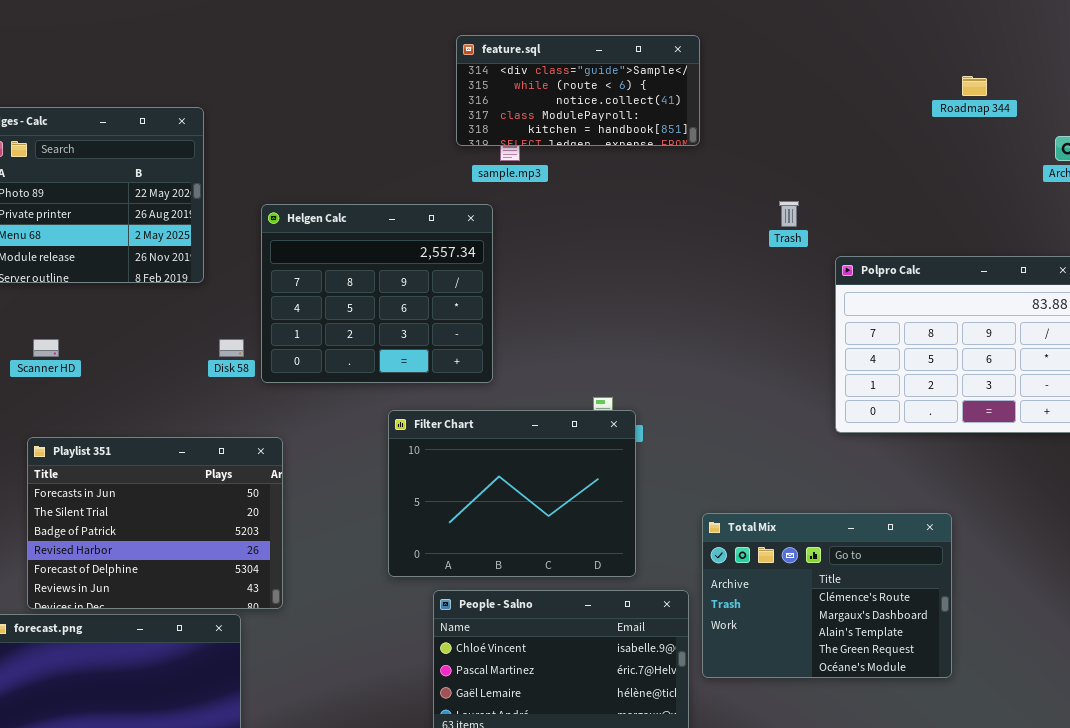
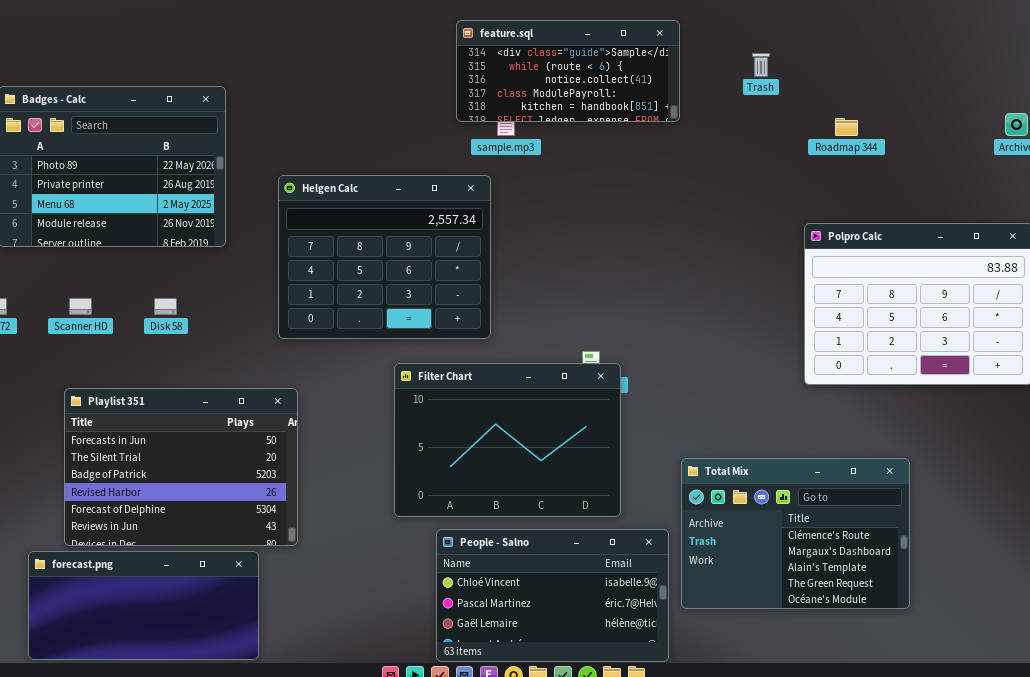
Roadmap 344: [962,76,987,96] -> [835,118,858,136], moved
Trash: [779,201,799,227] -> [752,53,770,77], moved
Disk 58: [219,339,244,357] -> [154,298,177,315], moved

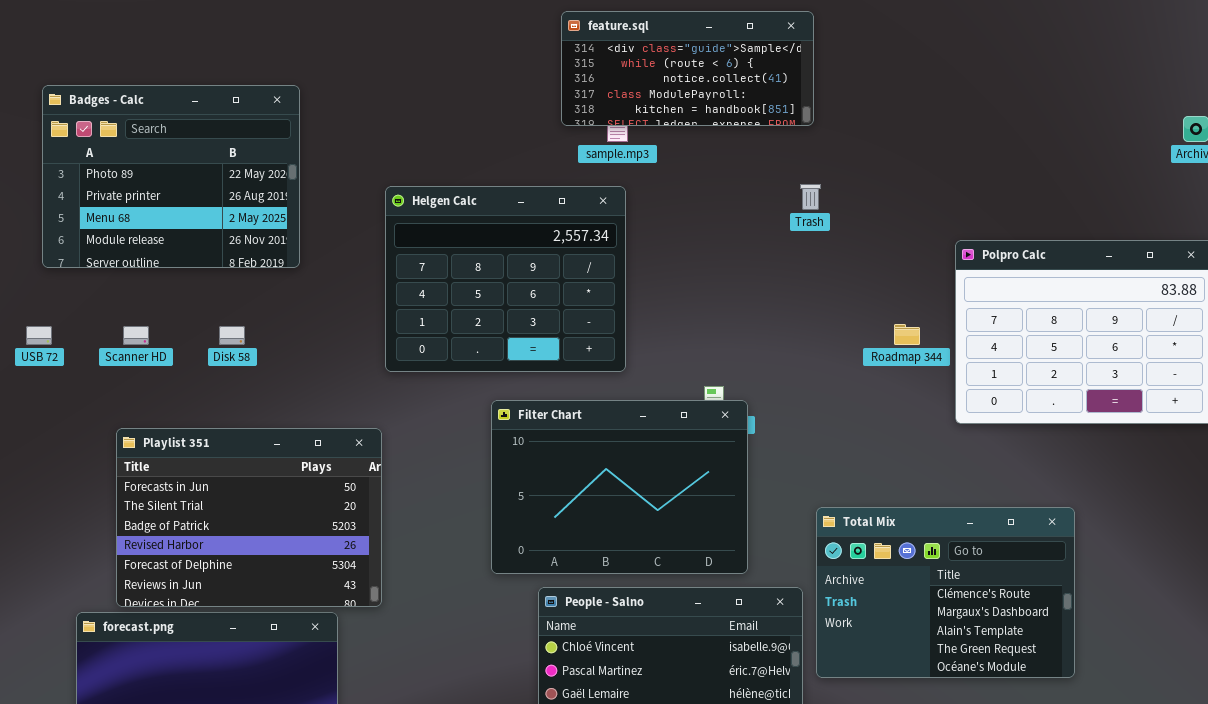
Trash: [752,53,770,77] -> [800,184,821,210], moved
Roadmap 344: [835,118,858,136] -> [894,324,920,345], moved
Helgen Calc: [278,175,491,339] -> [385,186,626,372], moved

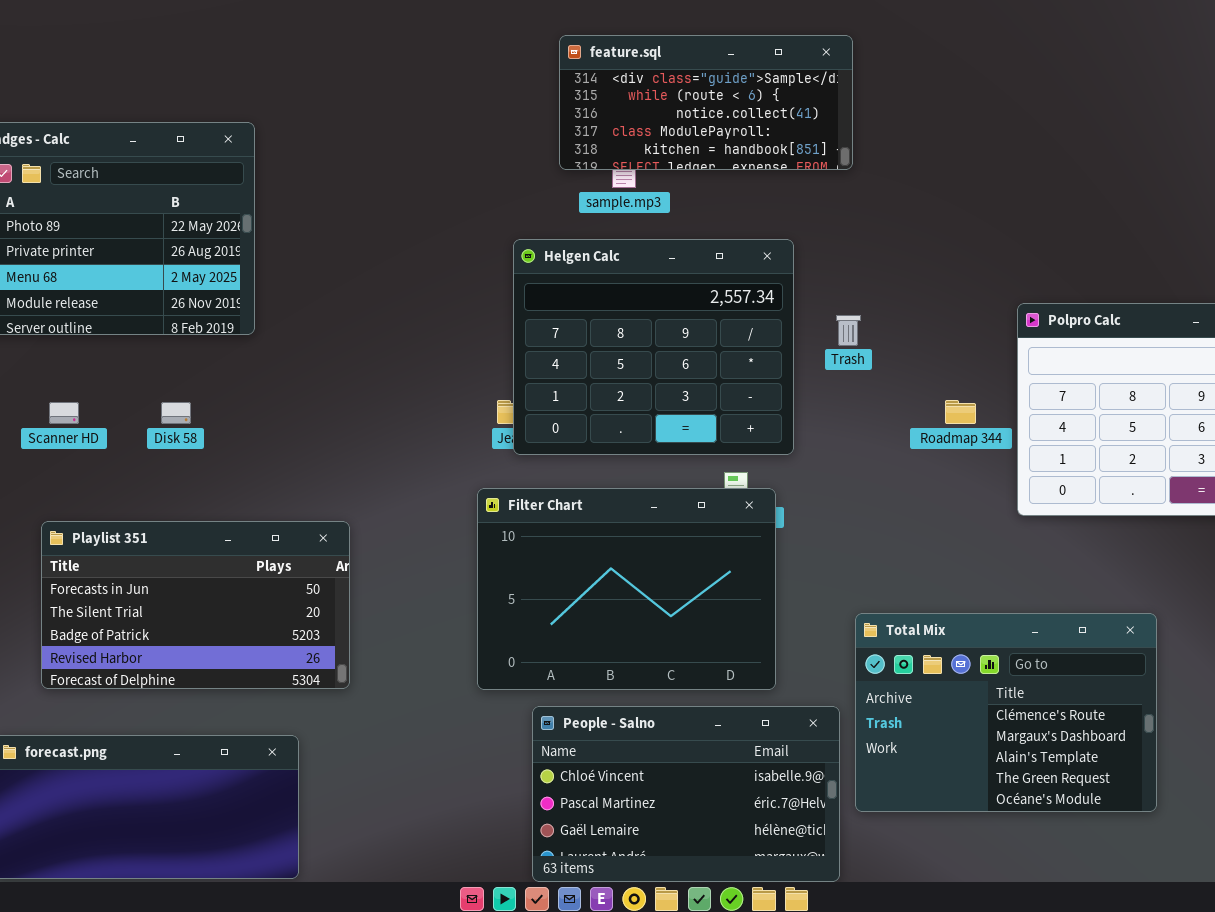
Trash: [800,184,821,210] -> [836,315,861,346], moved
Helgen Calc: [385,186,626,372] -> [513,239,794,455], moved
Playlist 351: [116,428,382,607] -> [41,521,350,689], resized

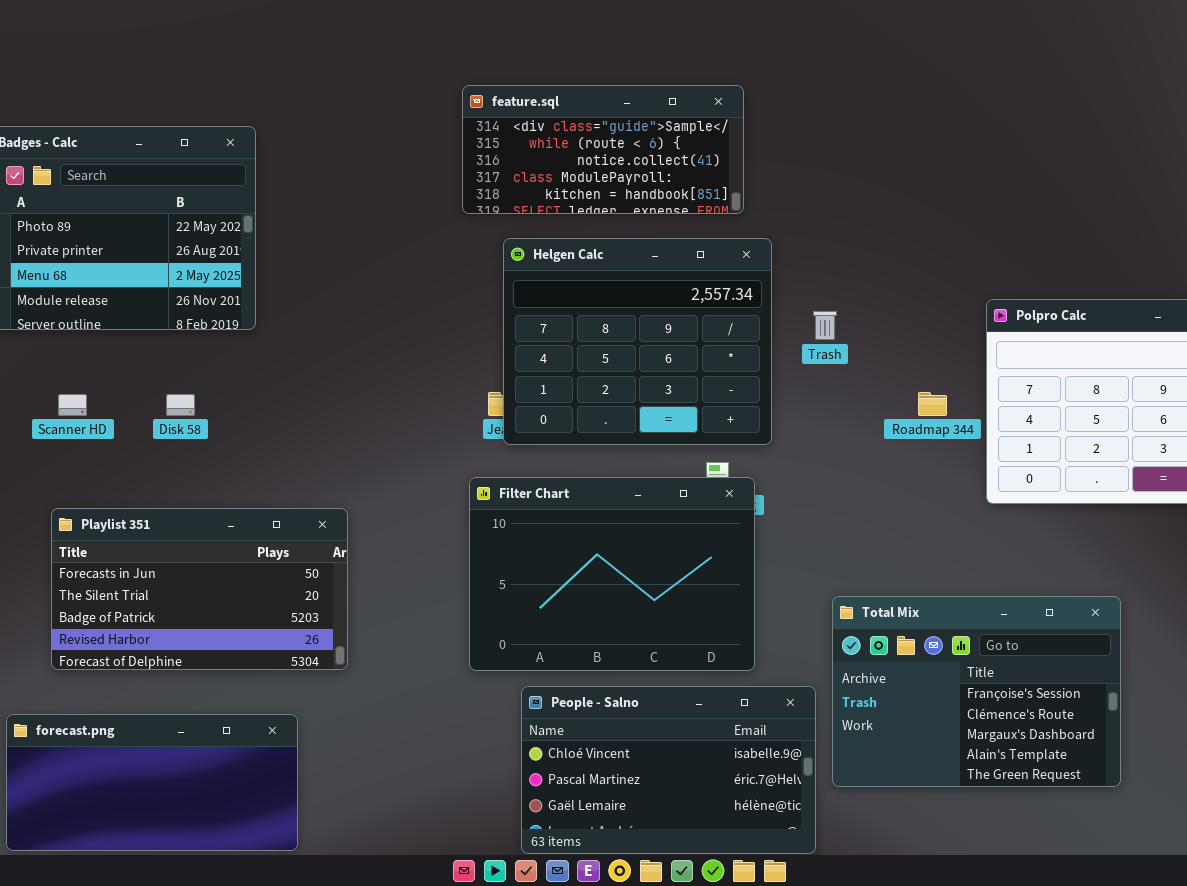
feature.sql: [559,35,853,170] -> [462,85,744,214], moved
Total Mix: [855,613,1157,812] -> [832,596,1121,787], scrolled up 1 row

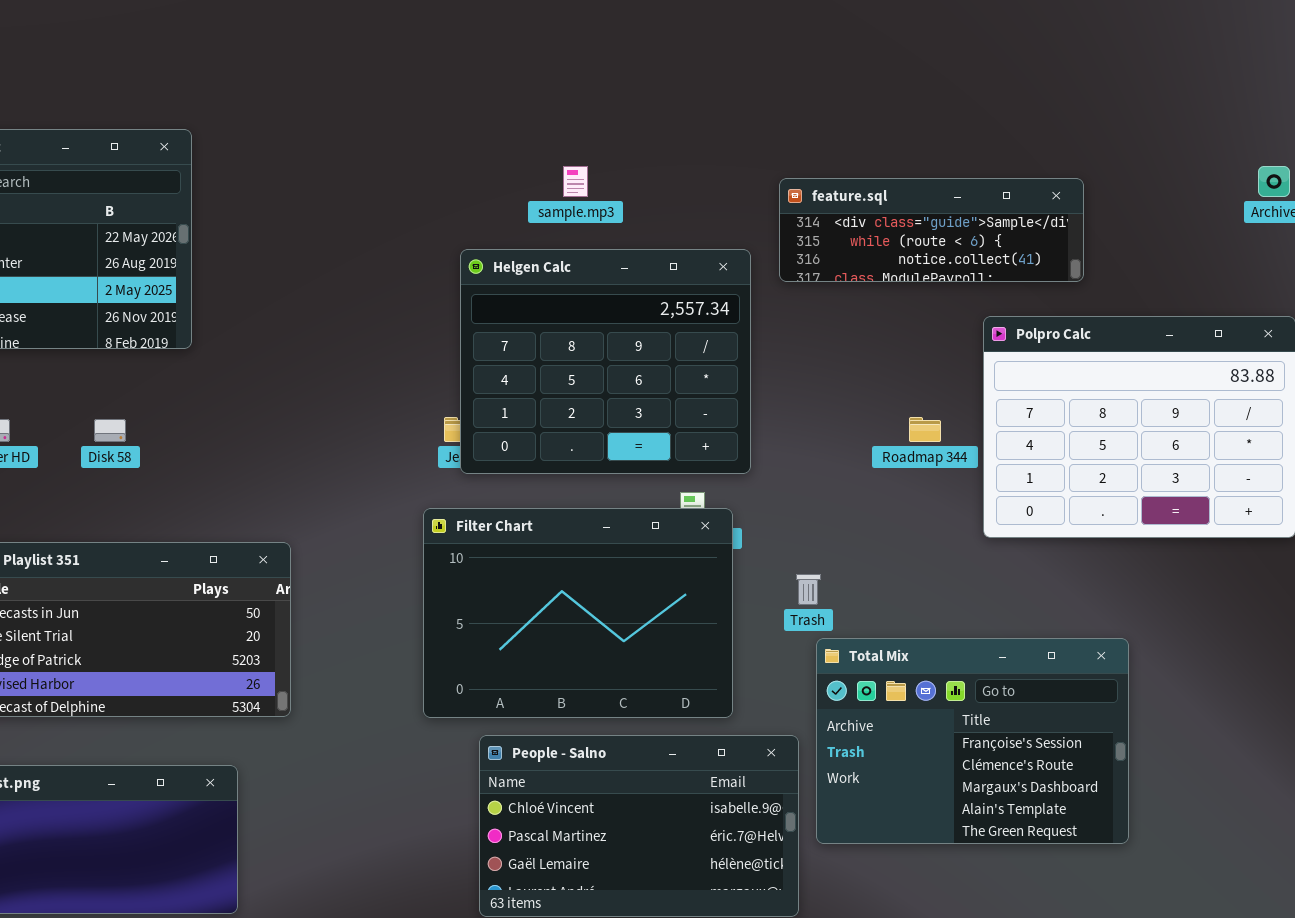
feature.sql: [462,85,744,214] -> [779,178,1084,282], moved, resized
Trash: [813,311,837,340] -> [796,574,821,605], moved

